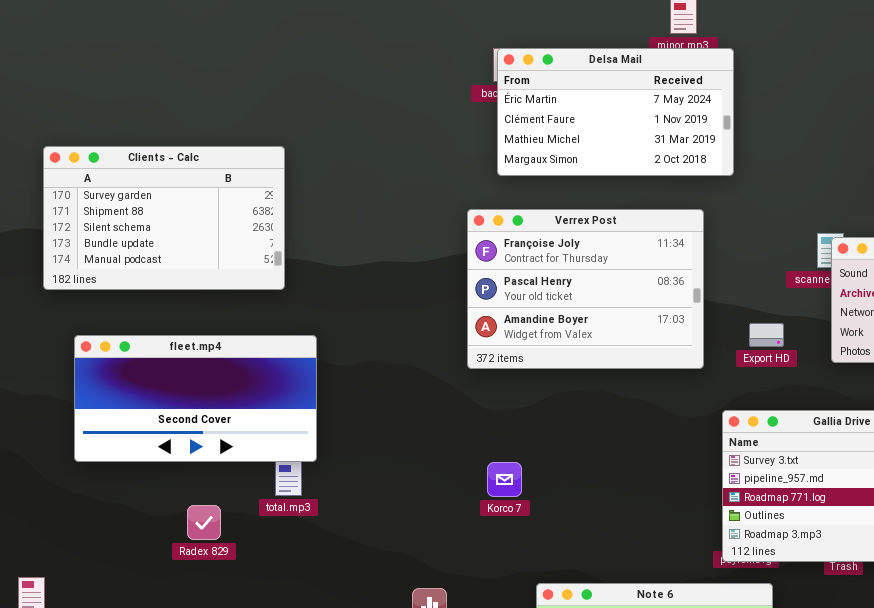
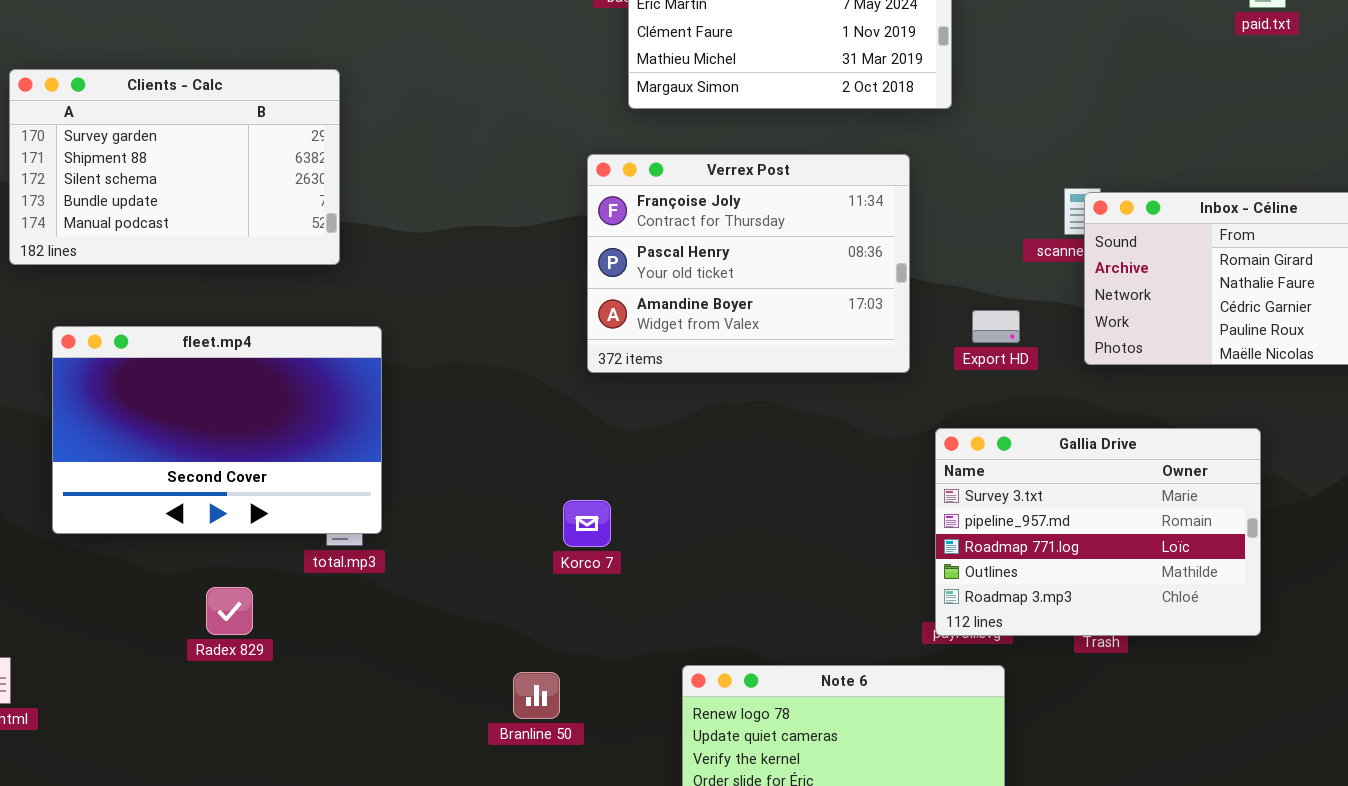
fleet.mp4: [74,335,317,462] -> [52,326,382,534], resized
Korco 7: [487,462,522,497] -> [563,500,611,547], moved
Radex 829: [187,505,221,540] -> [206,587,253,635], moved

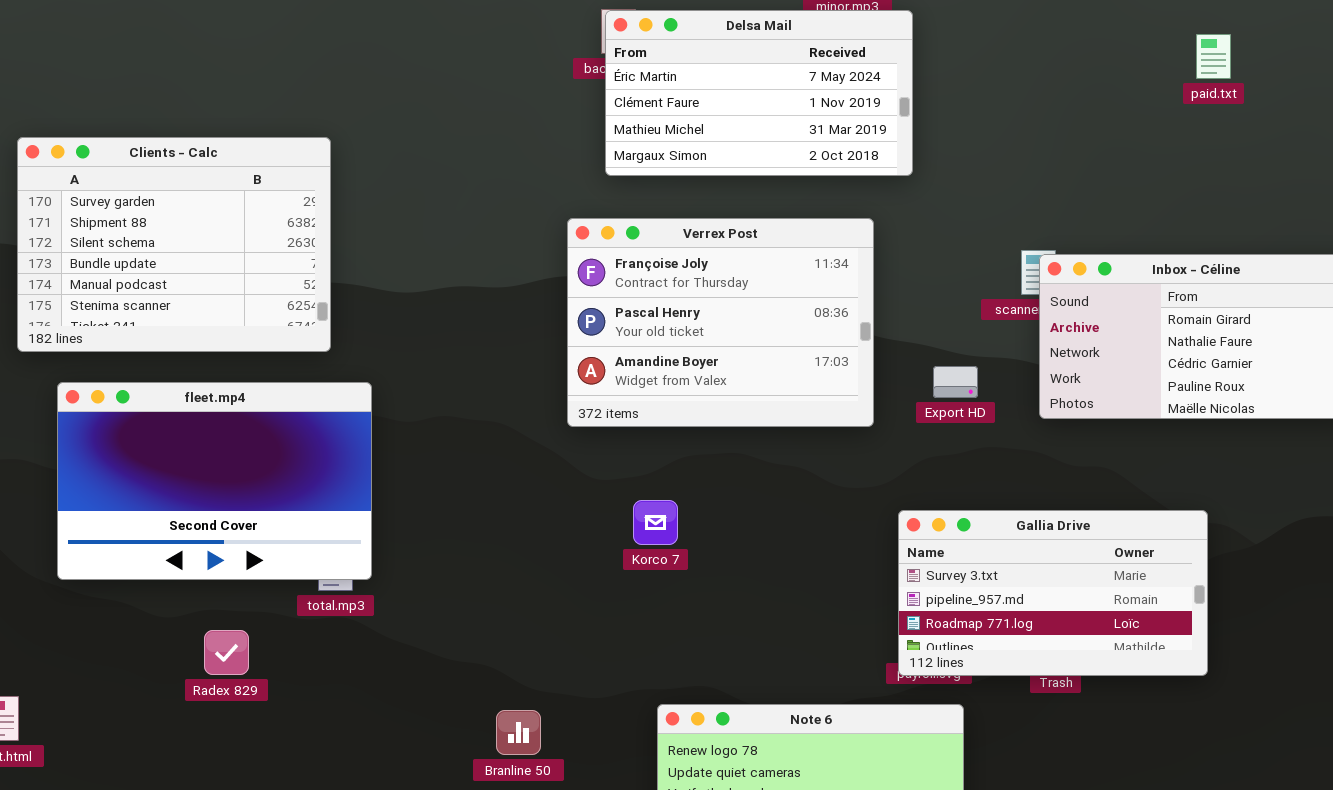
Clients - Calc: [9,69,340,265] -> [17,137,331,352], resized
Gallia Drive: [935,428,1261,636] -> [898,510,1208,676], resized
Korco 7: [563,500,611,547] -> [633,500,678,545], moved

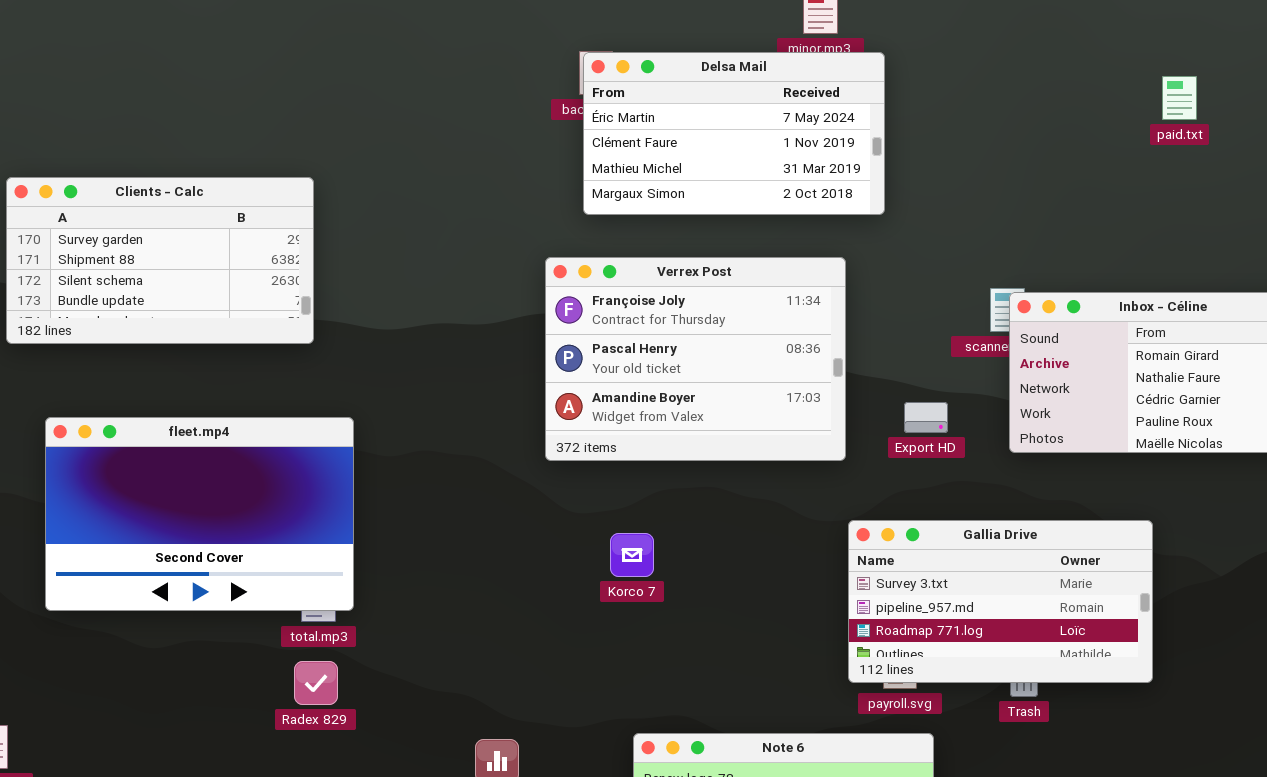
Clients - Calc: [17,137,331,352] -> [6,177,314,344], resized
Gallia Drive: [898,510,1208,676] -> [848,520,1153,683], moved
Radex 829: [204,630,249,675] -> [294,661,338,705], moved

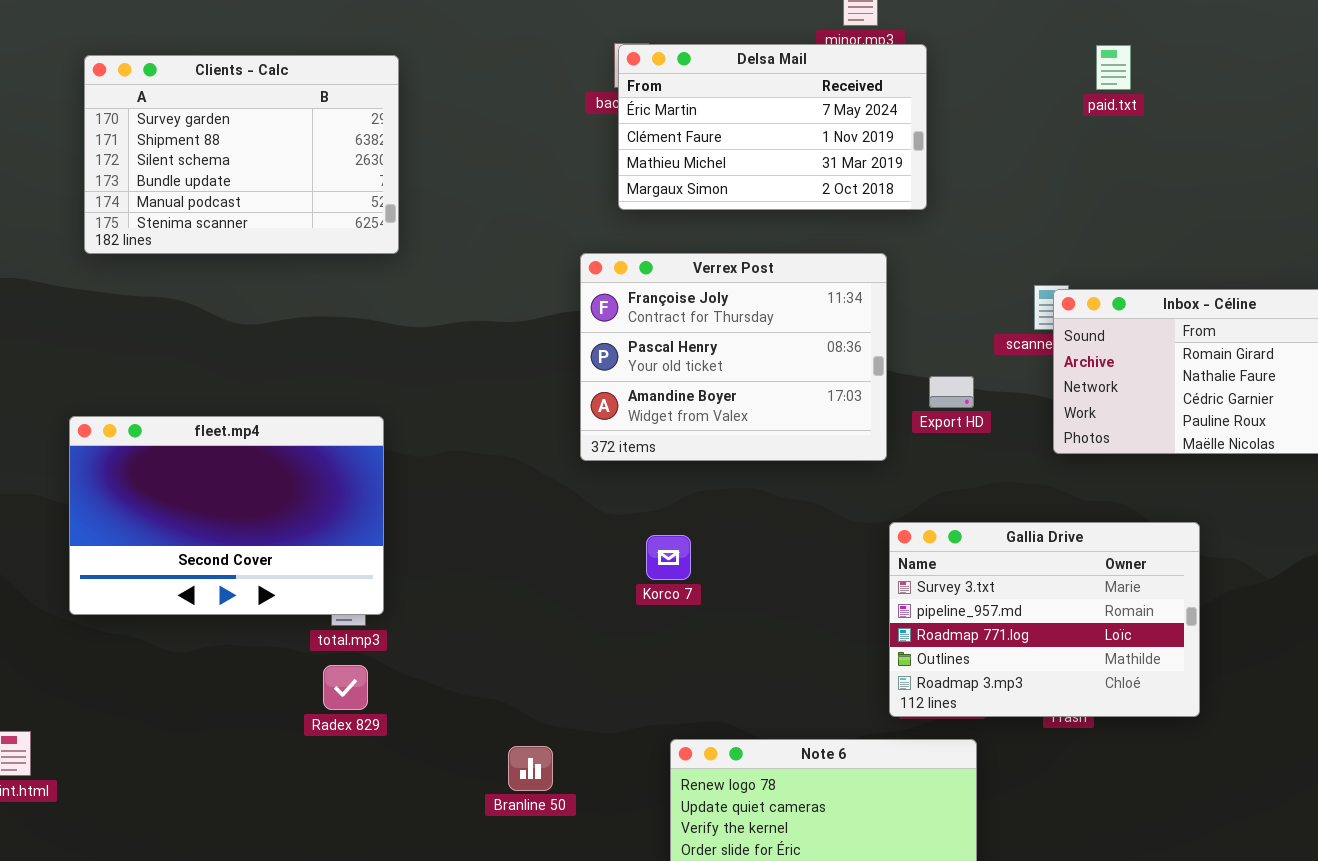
paid.txt: [1162,76,1197,120] -> [1096,45,1131,90], moved
Clients - Calc: [6,177,314,344] -> [84,55,399,254], moved, resized
Export HD: [904,402,948,433] -> [929,376,974,408], moved
Gallia Drive: [848,520,1153,683] -> [889,522,1200,717], resized

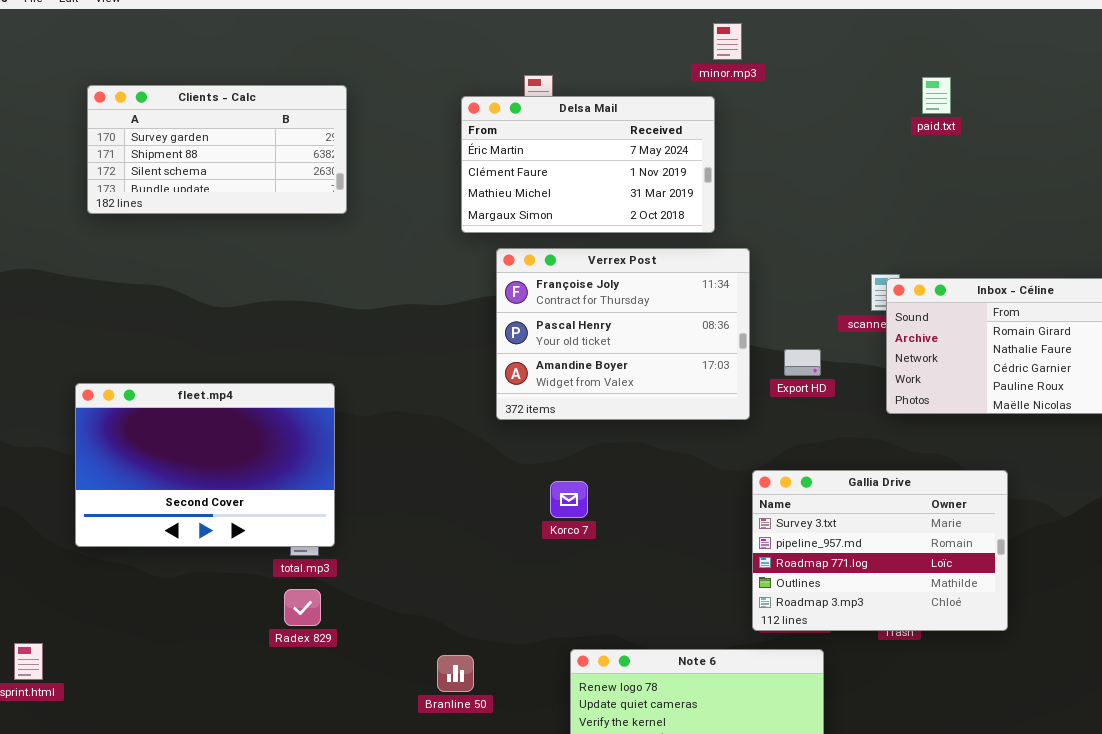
Delsa Mail: [618,44,927,210] -> [461,96,715,233], moved
Clients - Calc: [84,55,399,254] -> [87,85,347,214], resized

